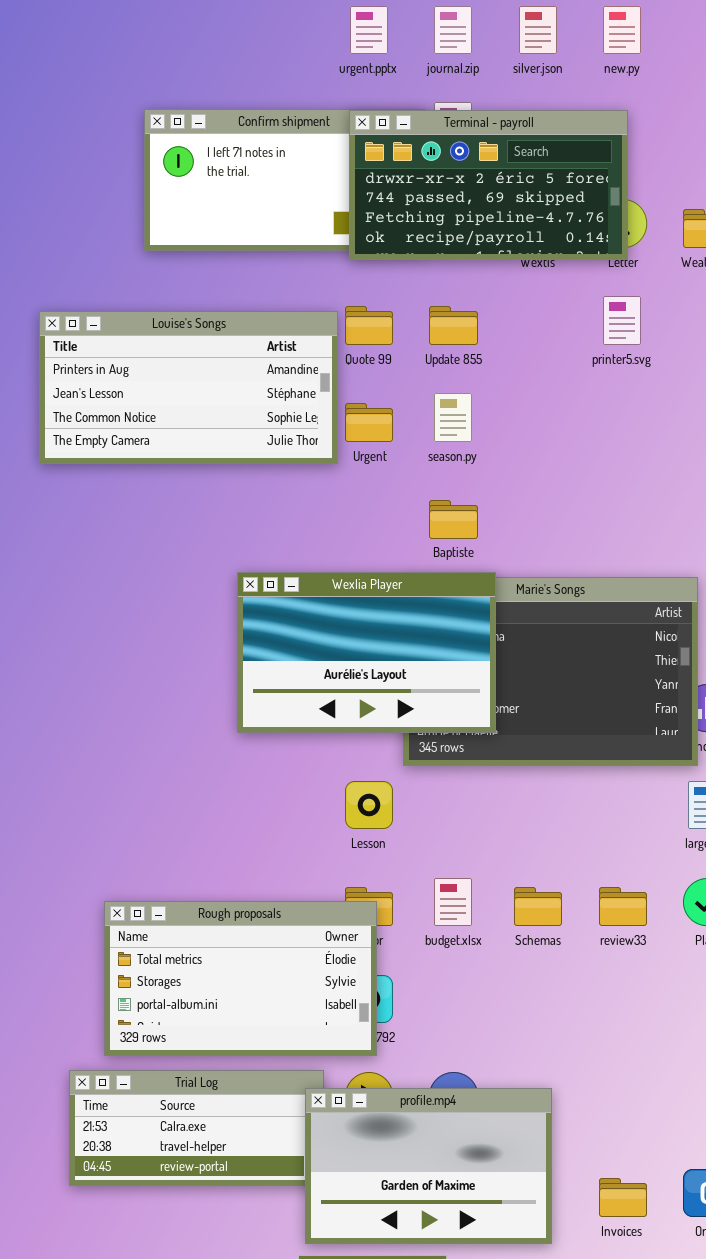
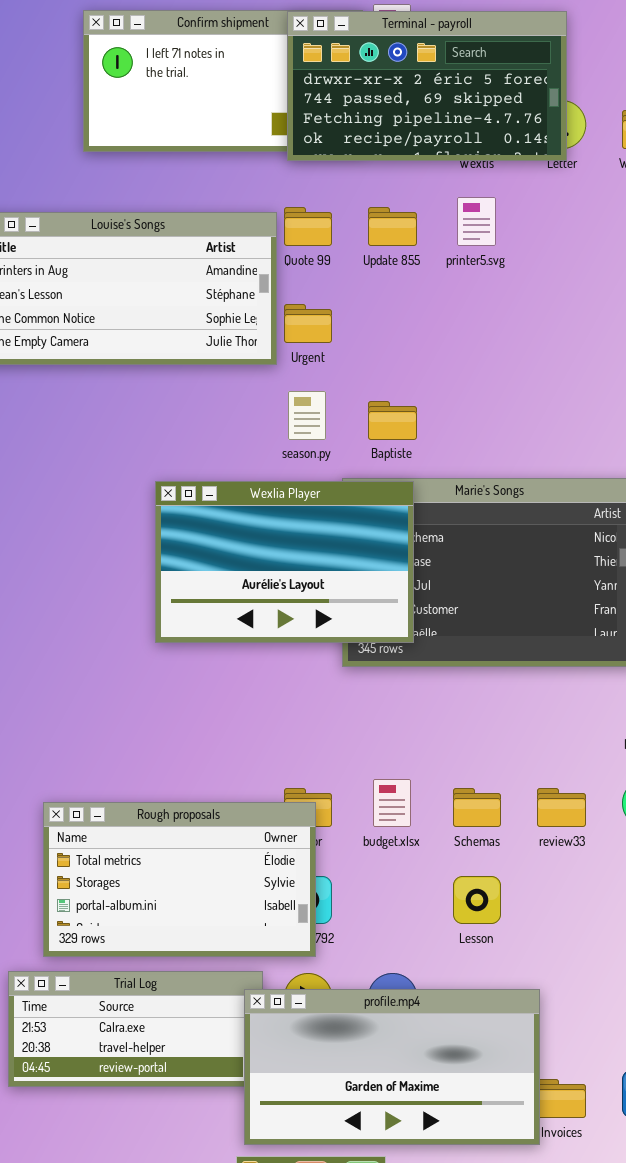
printer5.svg: [603,296,641,345] -> [457,197,496,246], moved
season.py: [434,393,472,442] -> [288,391,326,440], moved
Wexlia Player: [237,572,496,733] -> [155,481,414,643], moved
Lesson: [345,781,393,829] -> [453,876,501,924], moved
profile.mp4: [305,1088,552,1244] -> [244,989,540,1145], resized

